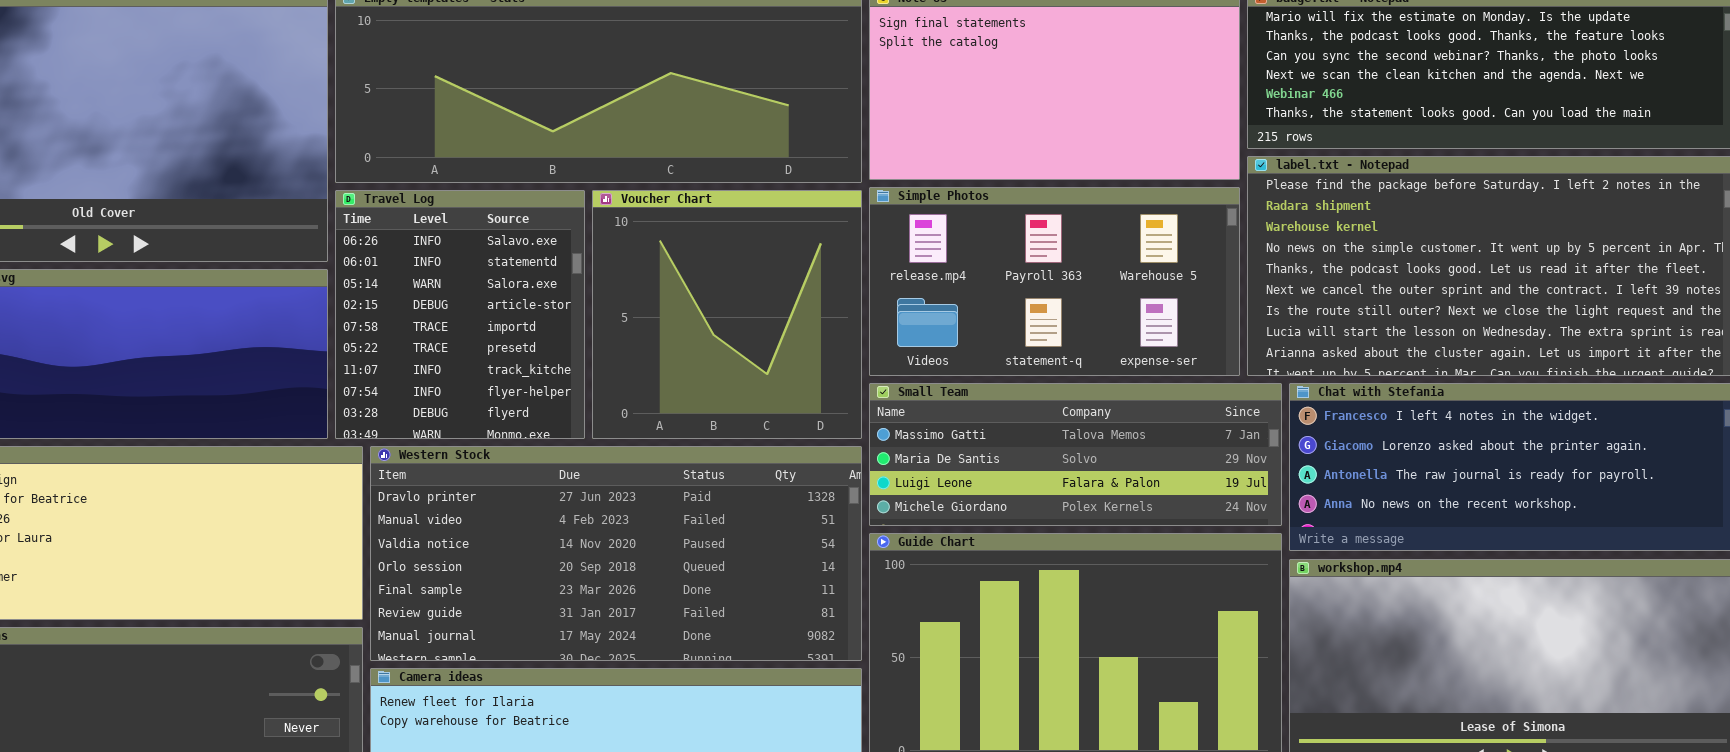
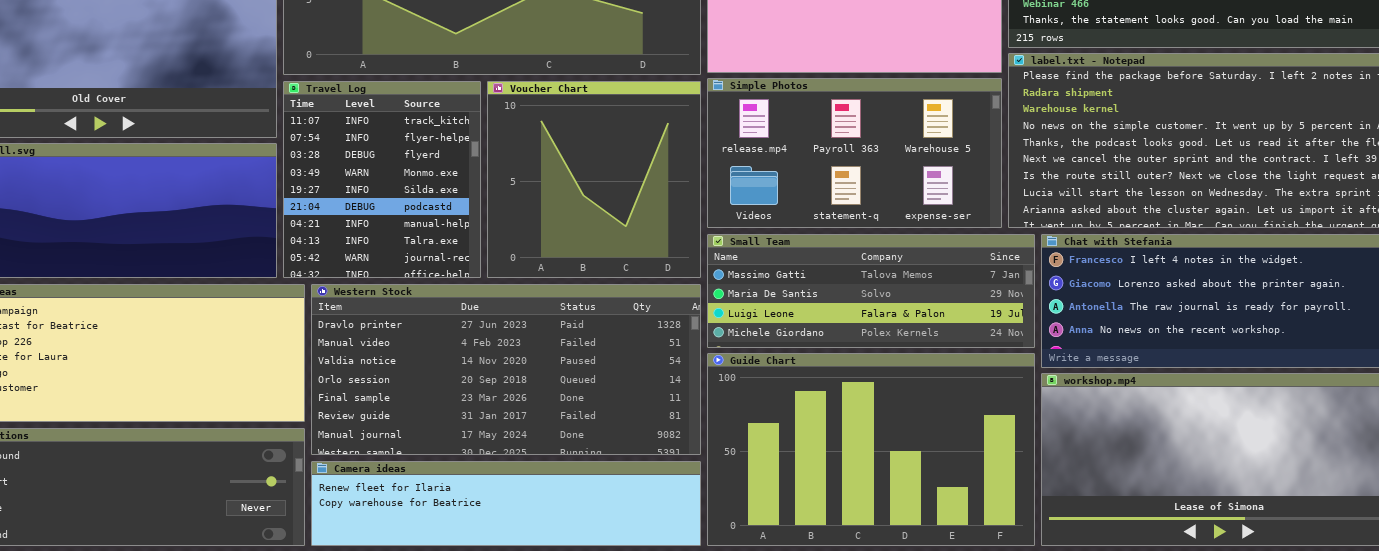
Travel Log: [335,190,585,439] -> [283,81,481,278], scrolled down 6 rows

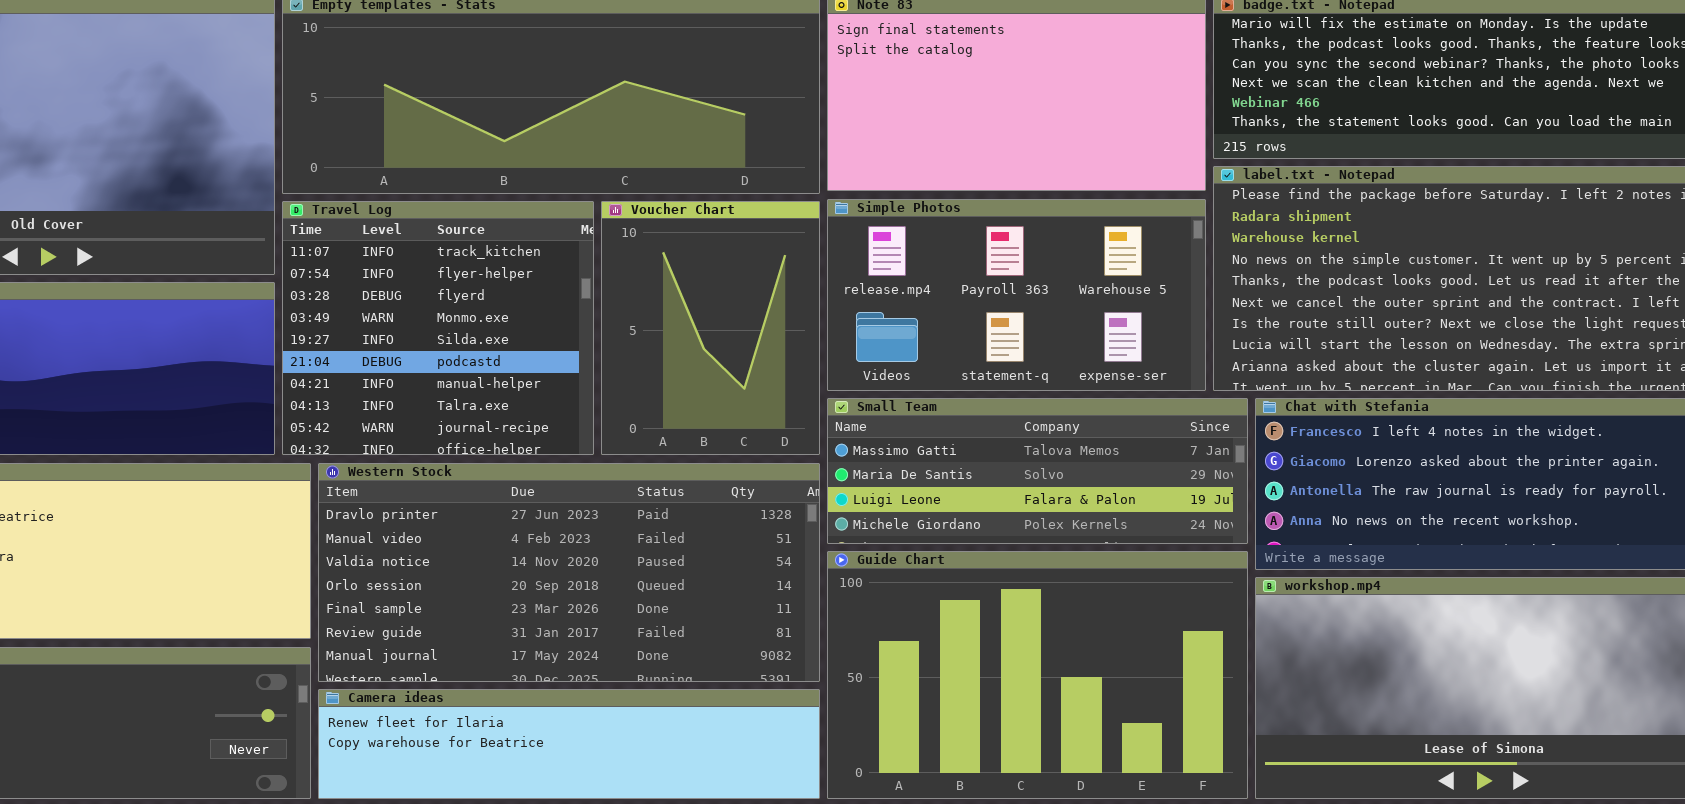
Travel Log: [283,81,481,278] -> [282,201,594,455], resized
Voucher Chart: [487,81,701,278] -> [601,201,820,455], resized

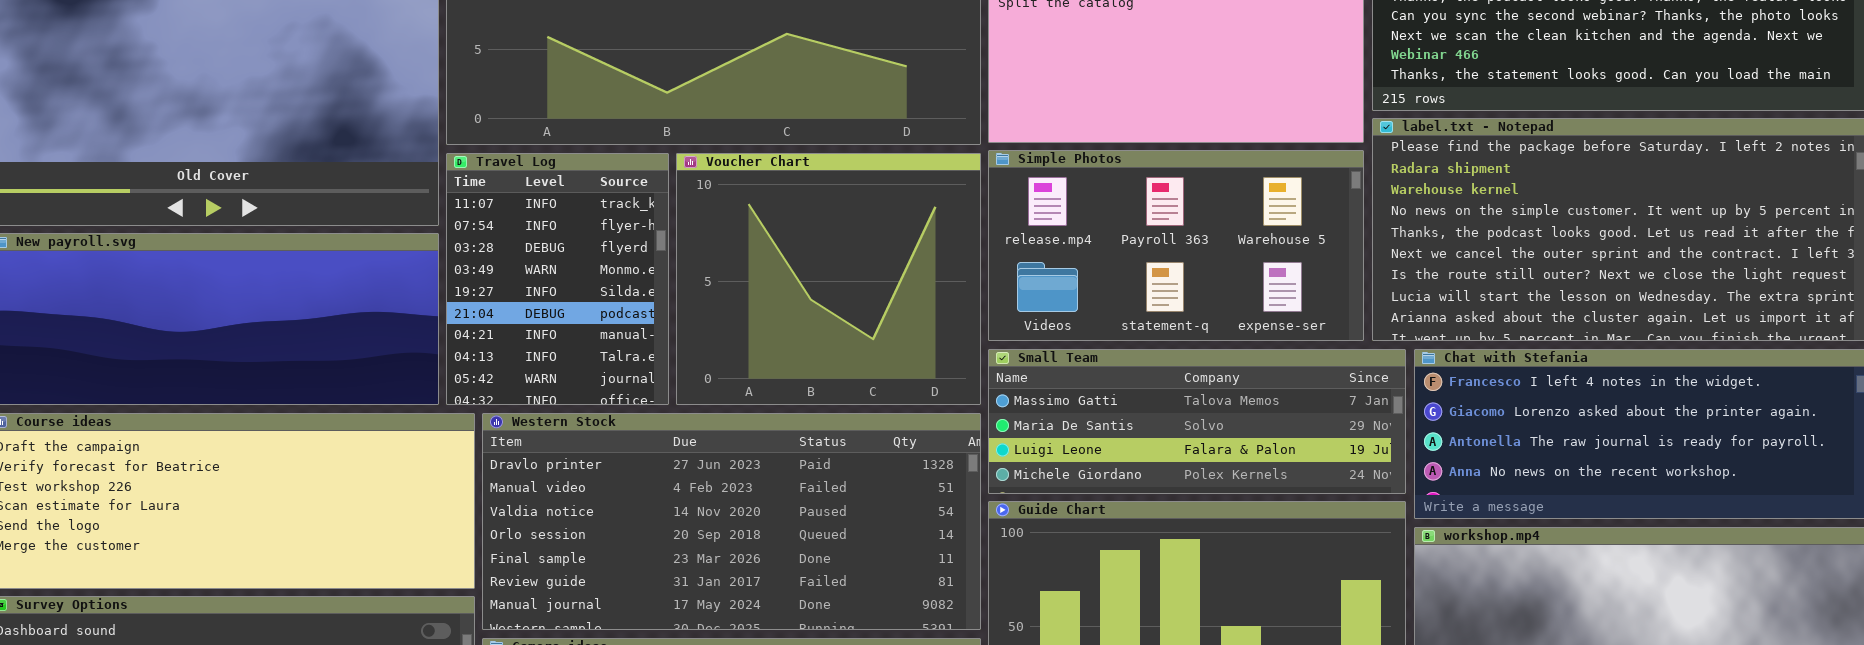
Travel Log: [282,201,594,455] -> [446,153,669,405], resized
Voucher Chart: [601,201,820,455] -> [676,153,981,405], resized

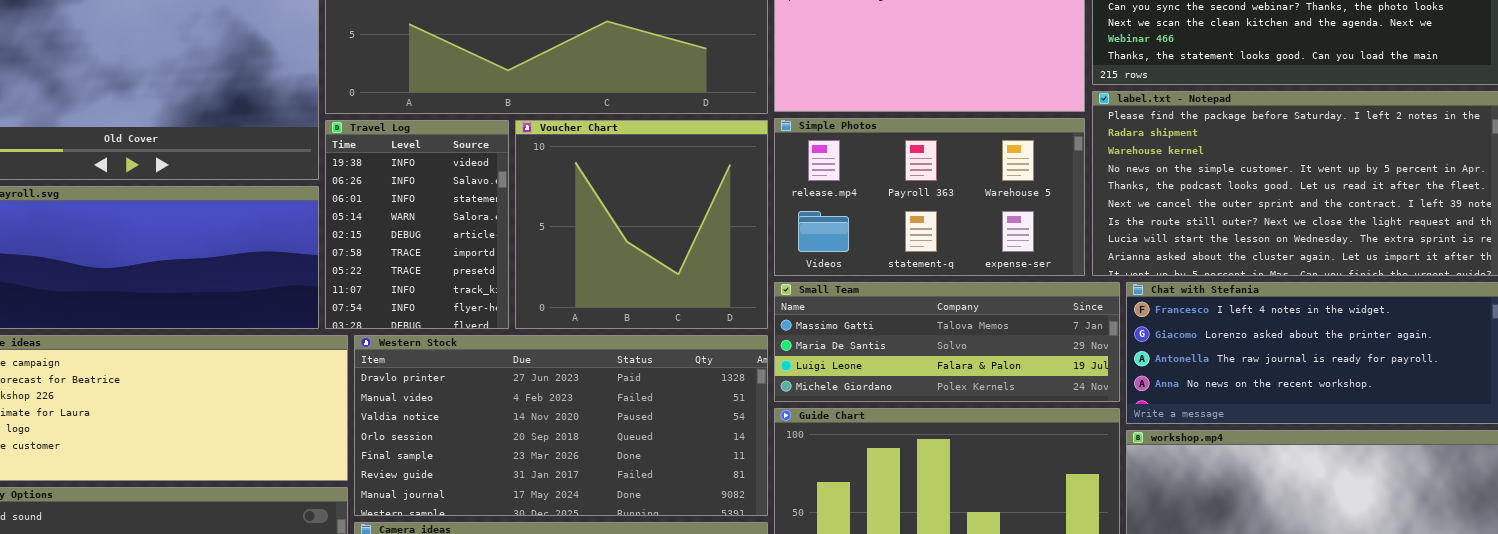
Travel Log: [446,153,669,405] -> [325,120,509,329], scrolled up 7 rows

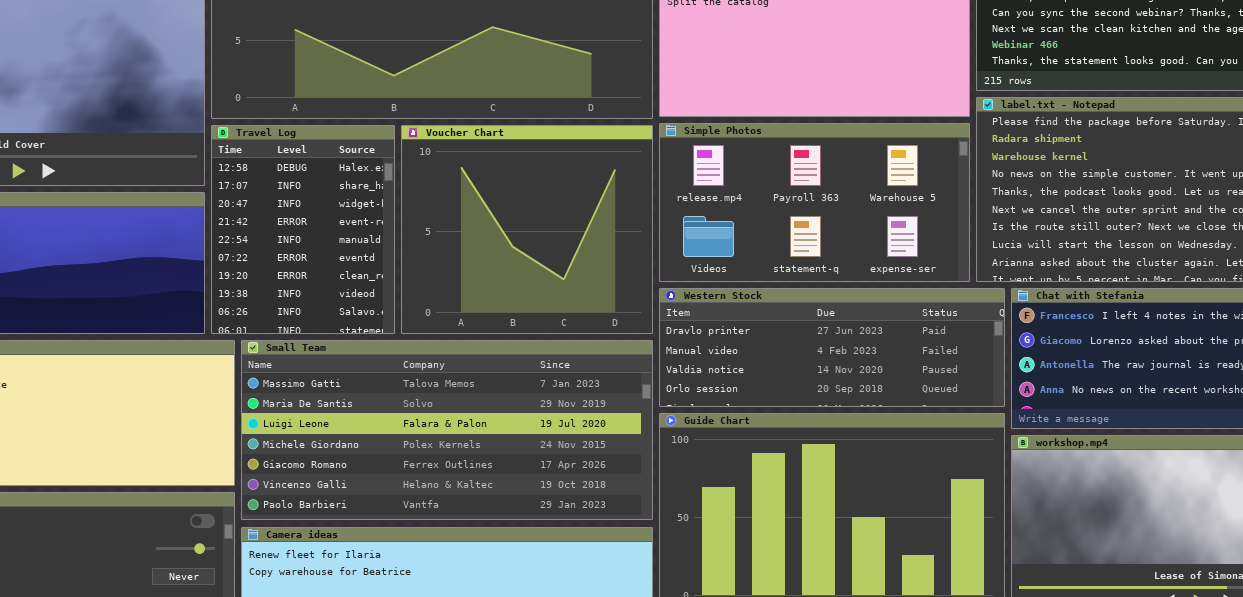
Travel Log: [325,120,509,329] -> [211,125,395,334], scrolled up 7 rows
Small Team: [774,282,1120,402] -> [241,340,653,520], moved, resized
Western Stock: [354,335,768,516] -> [659,288,1005,407], moved, resized

